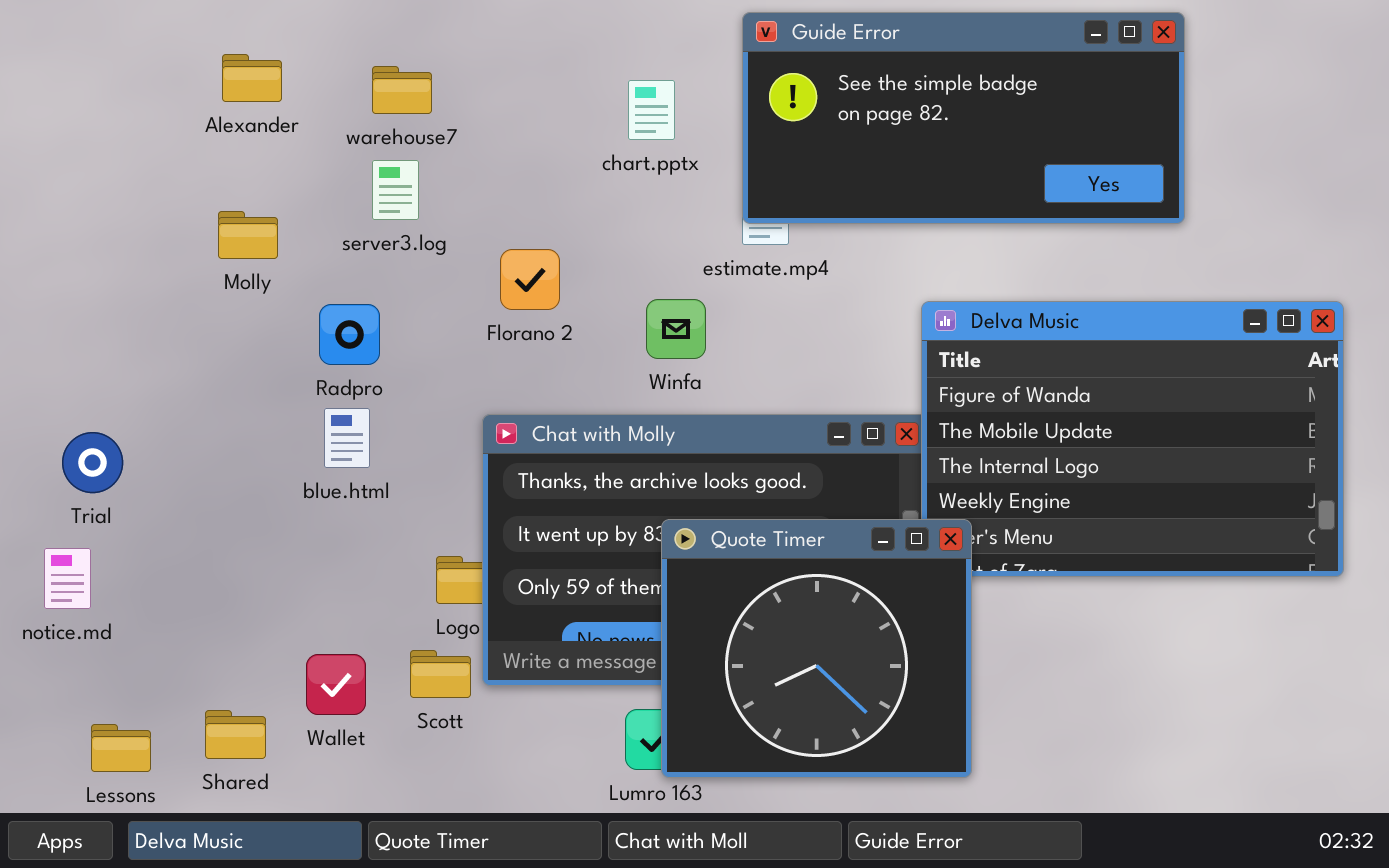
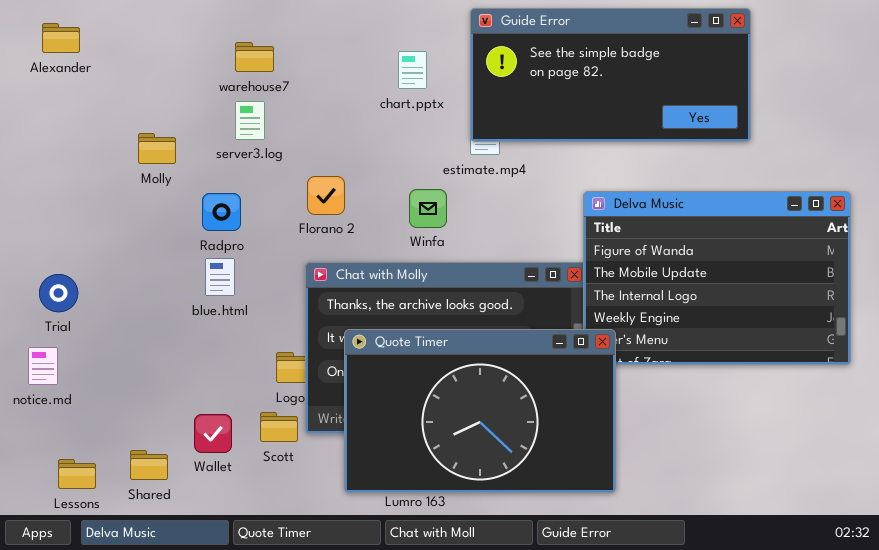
Alexander: [222,54,282,102] -> [42,23,80,53], moved
Florano 2: [500,249,560,310] -> [307,176,345,215], moved
Quote Timer: [661,519,972,778] -> [344,329,616,493], resized

